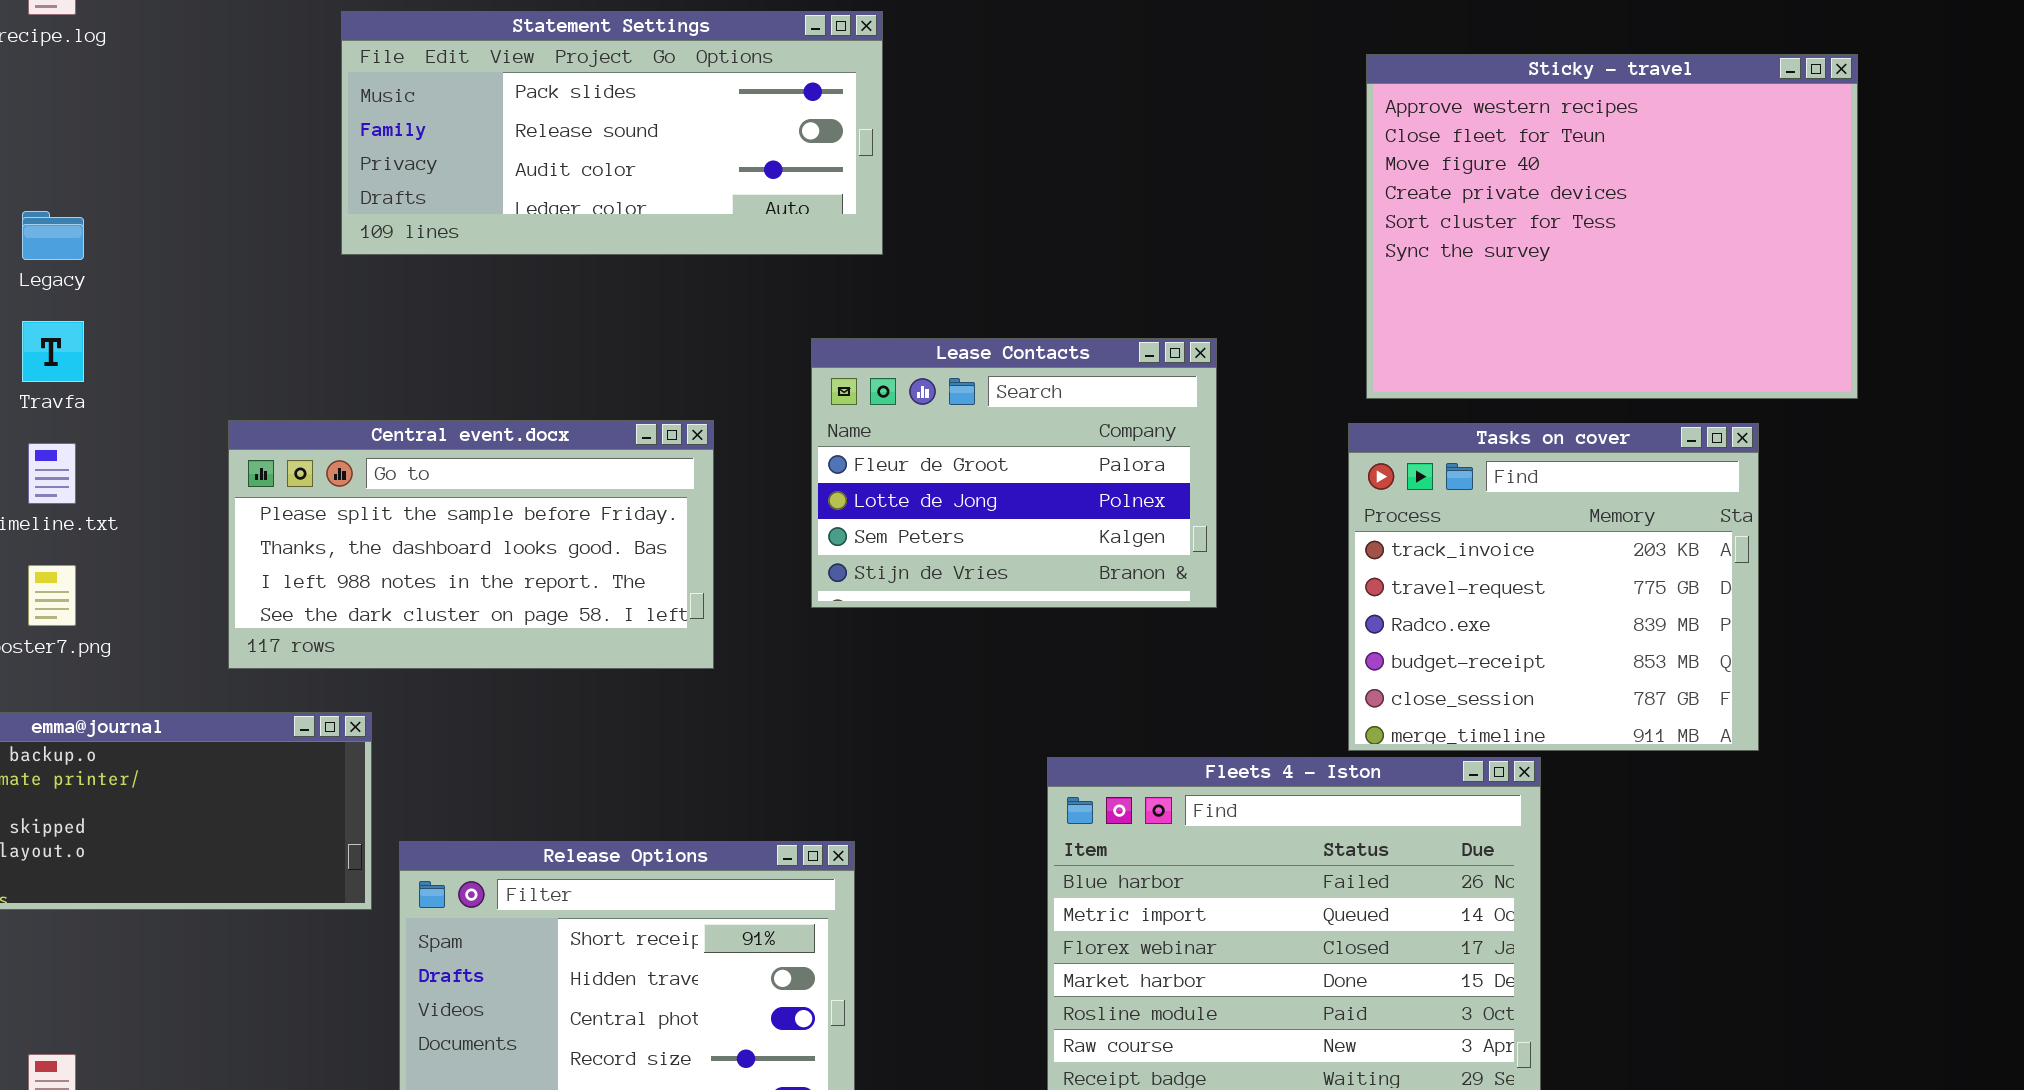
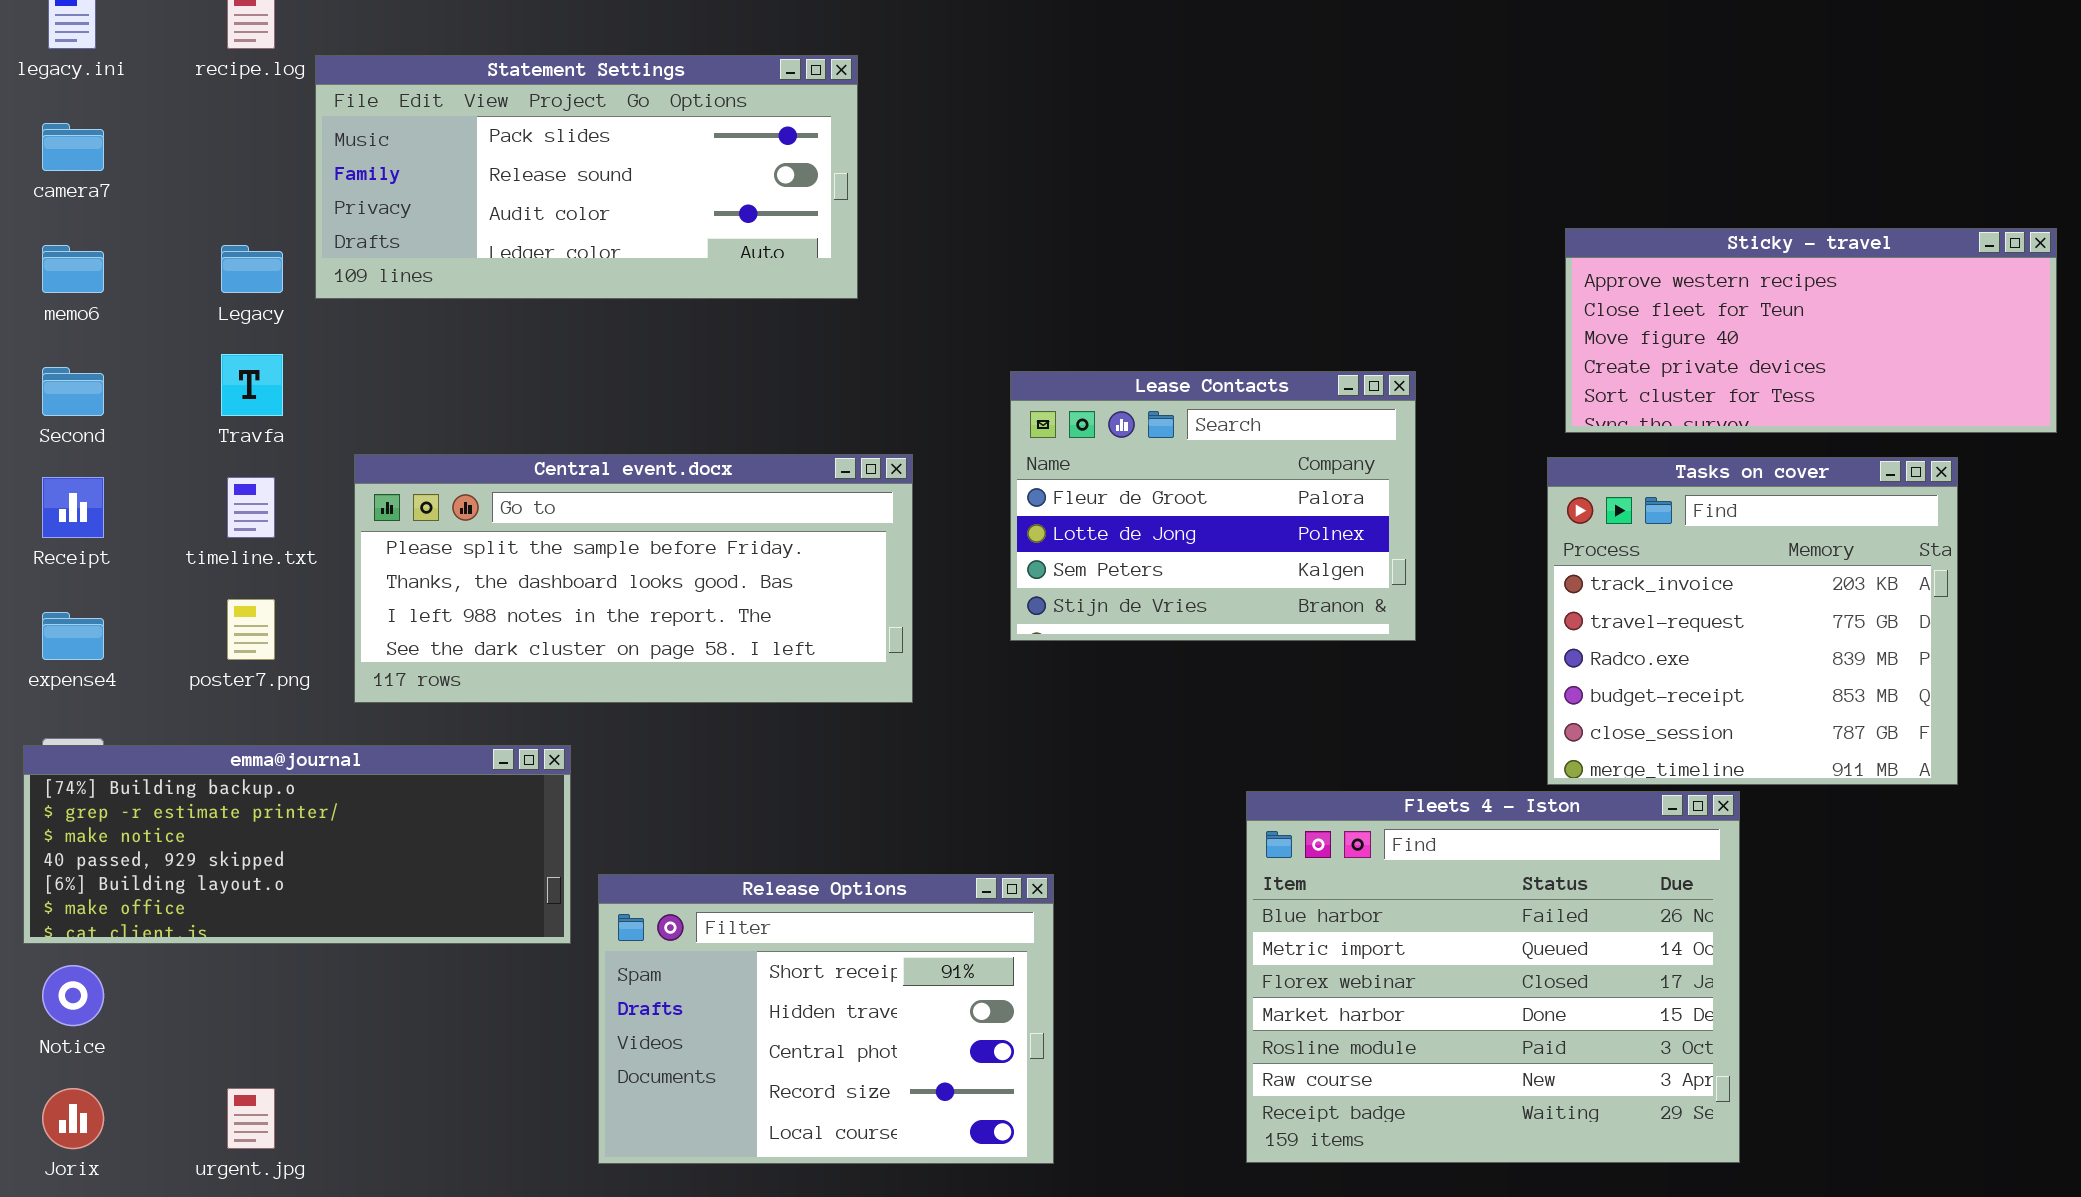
Statement Settings: [341,11,883,255] -> [315,55,858,299], moved
Sticky - travel: [1366,54,1858,399] -> [1565,228,2057,433], resized
Central event.docx: [228,420,714,669] -> [354,454,913,703], resized

